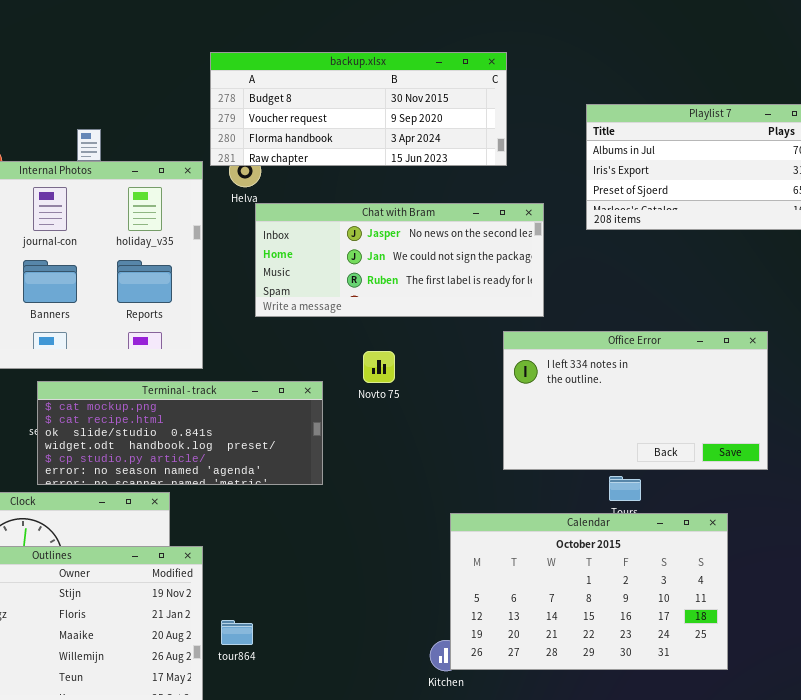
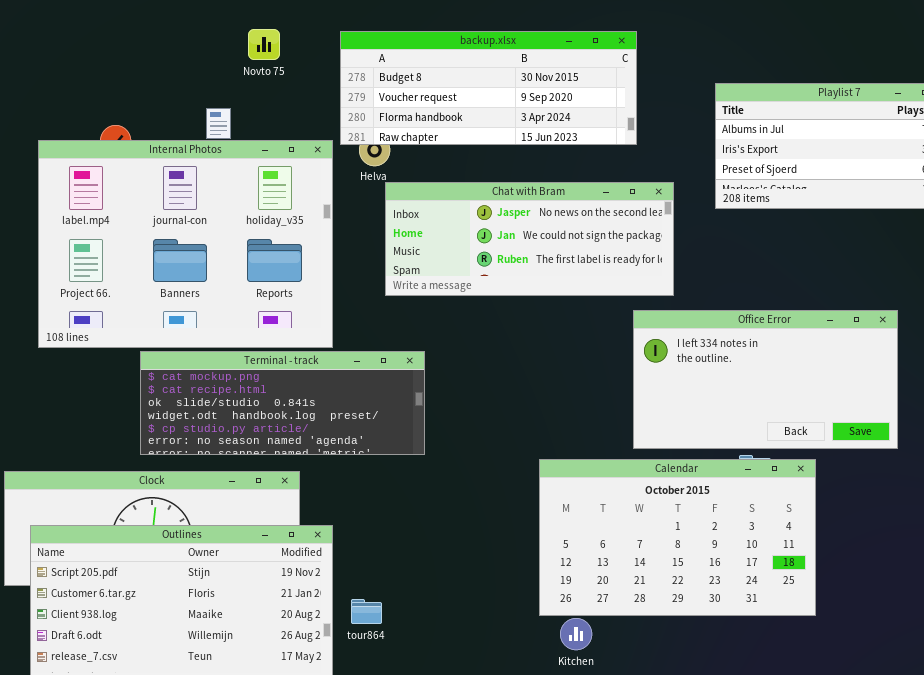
Novto 75: [363,351,395,383] -> [248,29,280,60], moved
Terminal - track: [37,381,323,485] -> [140,351,425,455], moved
Calendar: [450,513,728,670] -> [539,459,816,616], moved

